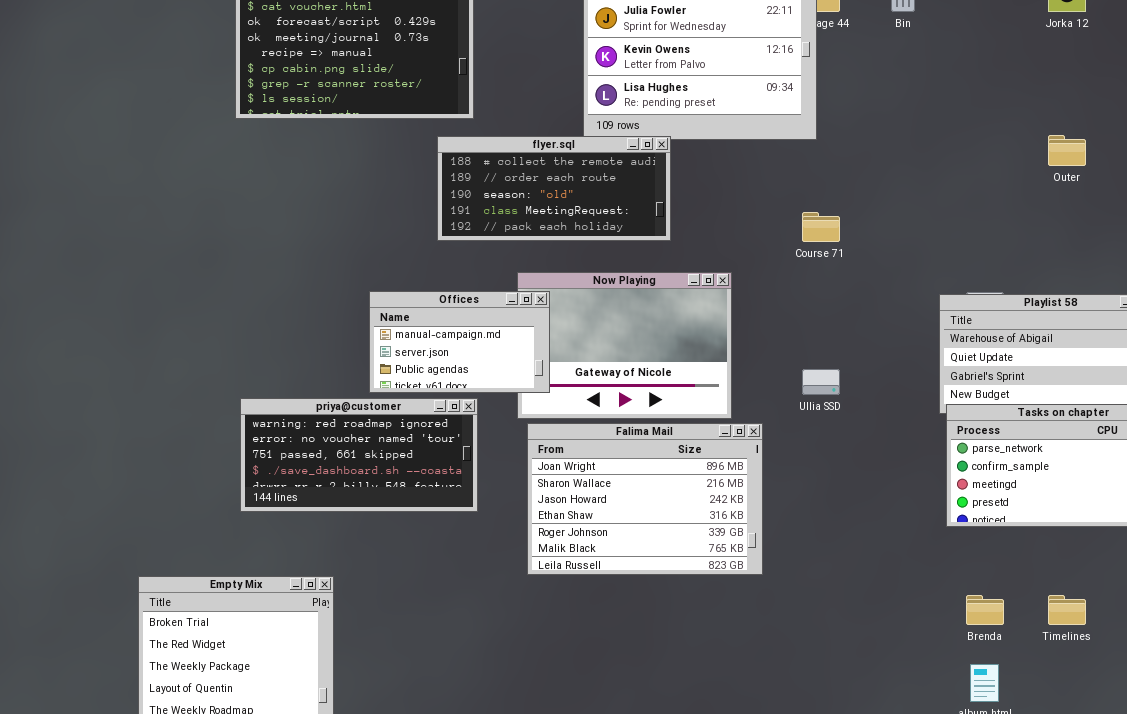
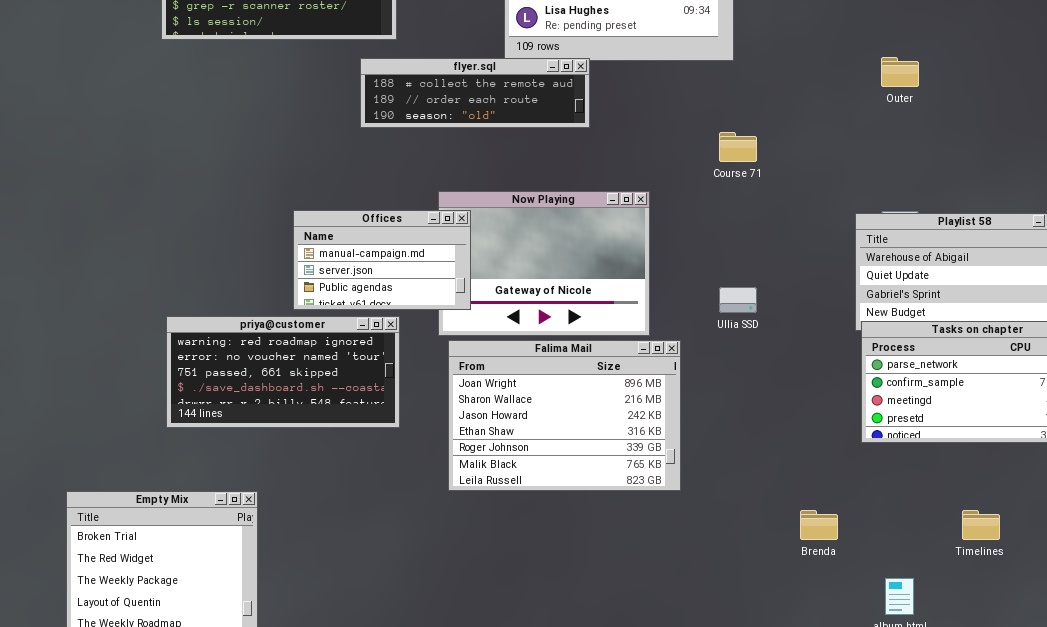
Outer: [1048,135,1086,166] -> [881,57,919,87], moved
flyer.sql: [437,136,671,241] -> [360,58,590,128], resized
Brenda: [966,595,1004,625] -> [800,510,838,540], moved

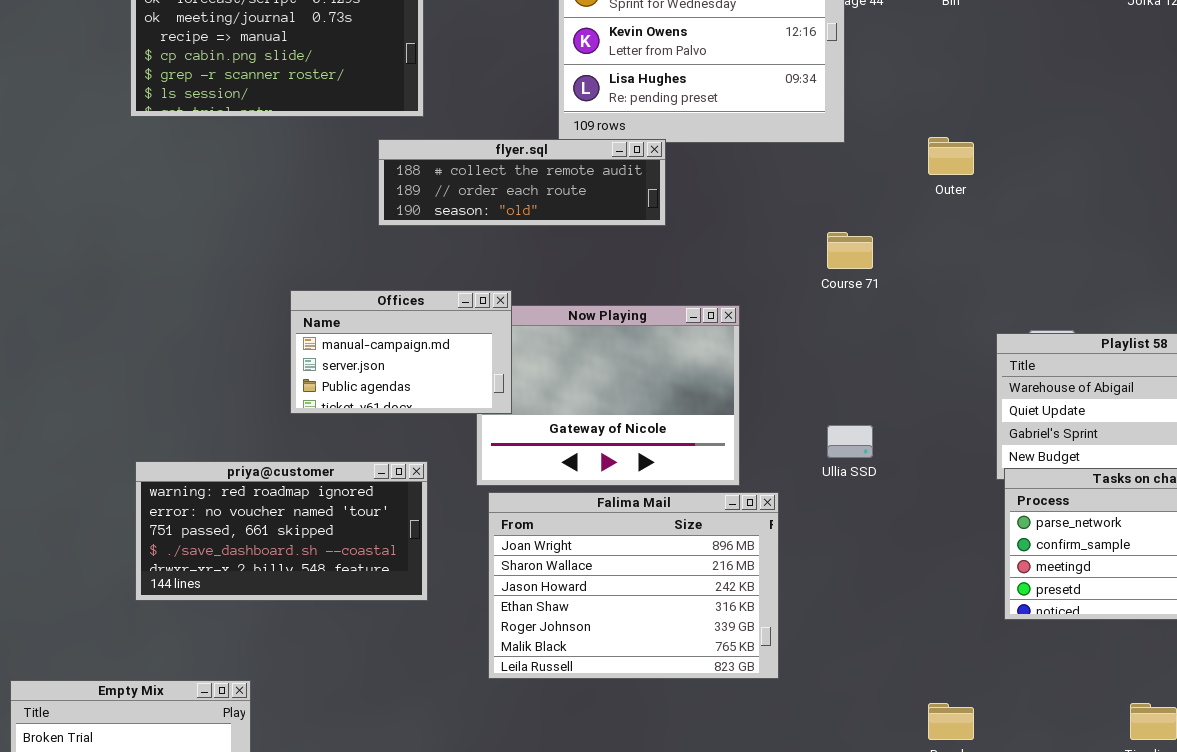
Outer: [881,57,919,87] -> [928,137,974,175], moved
Offices: [293,210,471,310] -> [290,290,512,414], moved

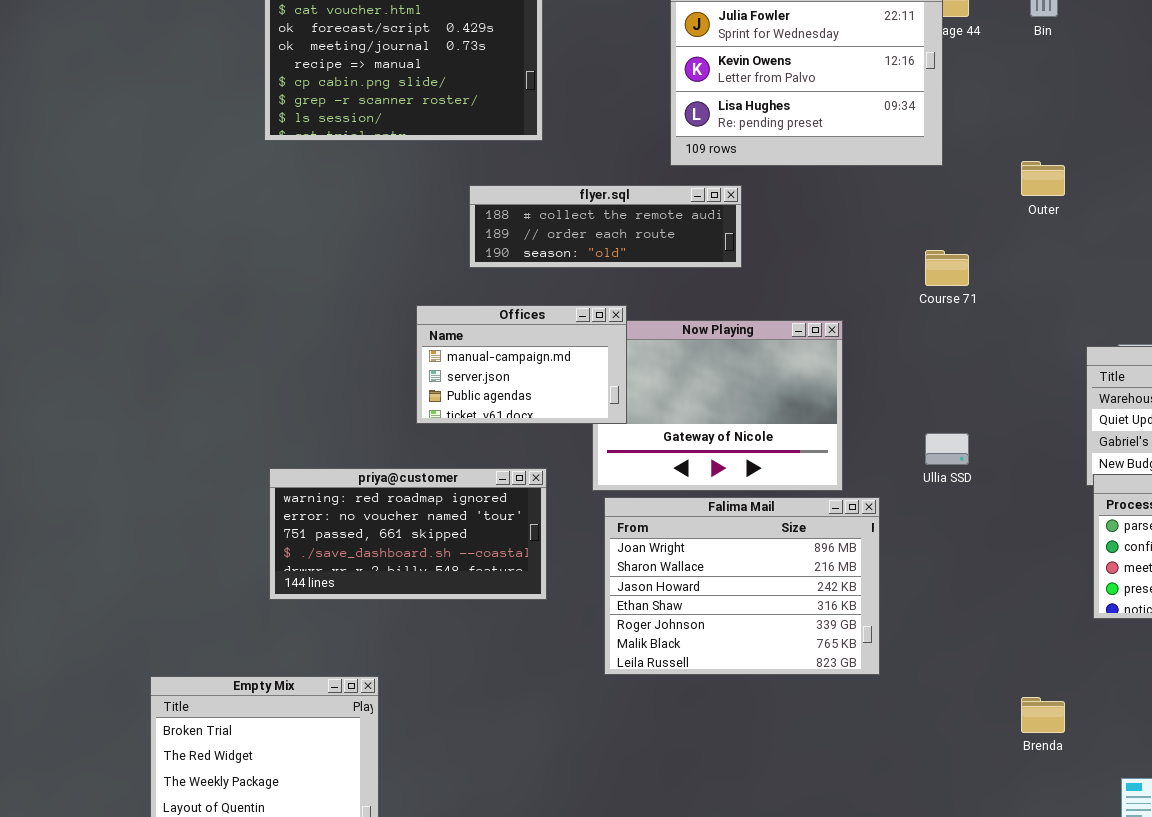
flyer.sql: [378,139,666,226] -> [469,185,742,268], moved

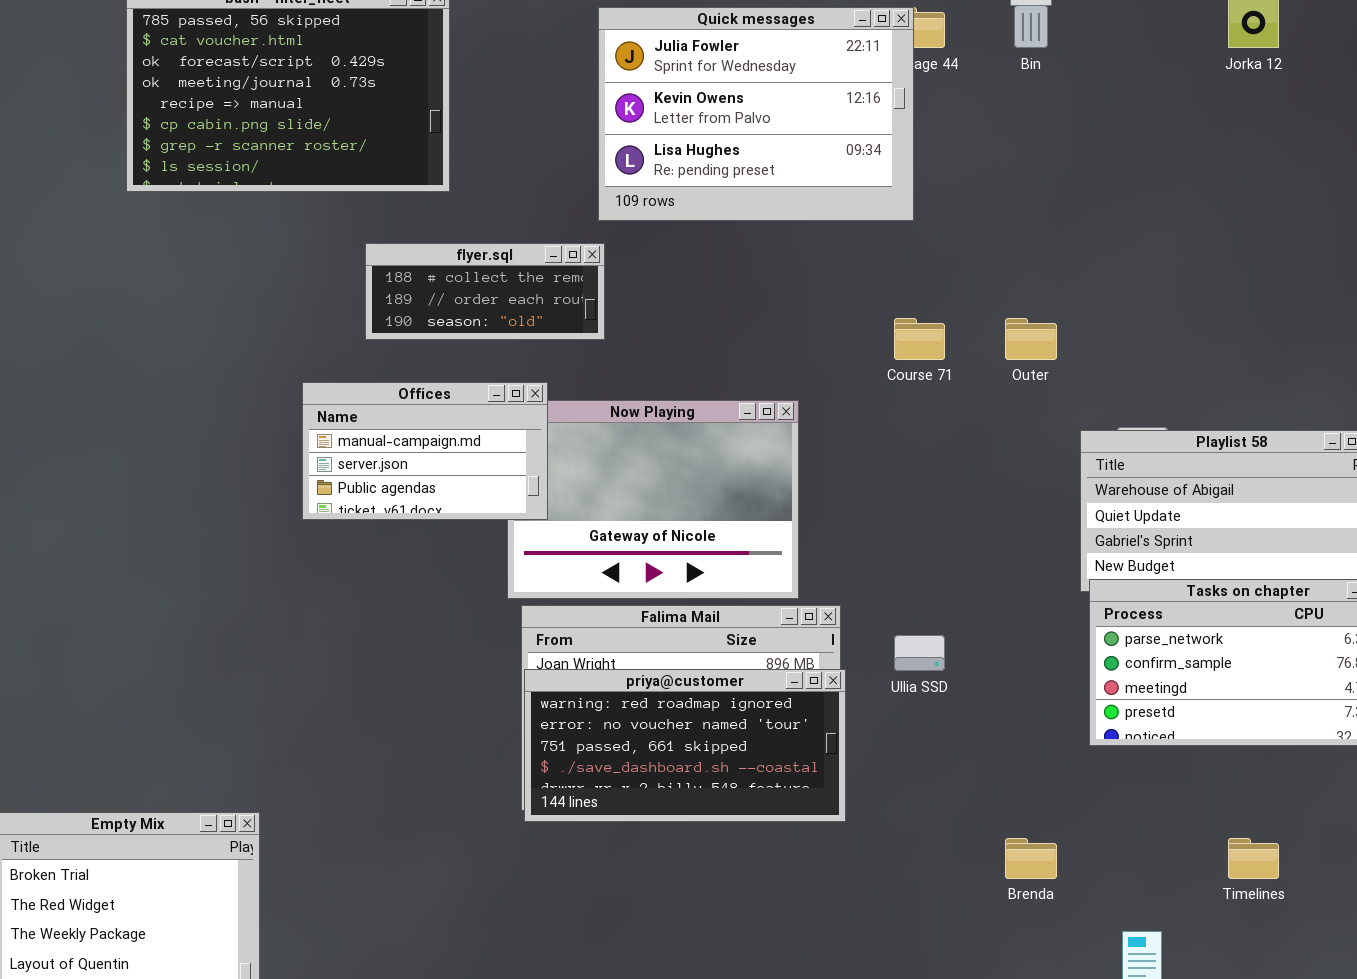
Outer: [1021,161,1065,196] -> [1005,318,1057,360], moved
flyer.sql: [469,185,742,268] -> [365,243,605,340], resized
Ullia SSD: [925,433,969,465] -> [894,635,945,671], moved
priya@customer: [269,468,547,600] -> [524,669,846,822], moved

